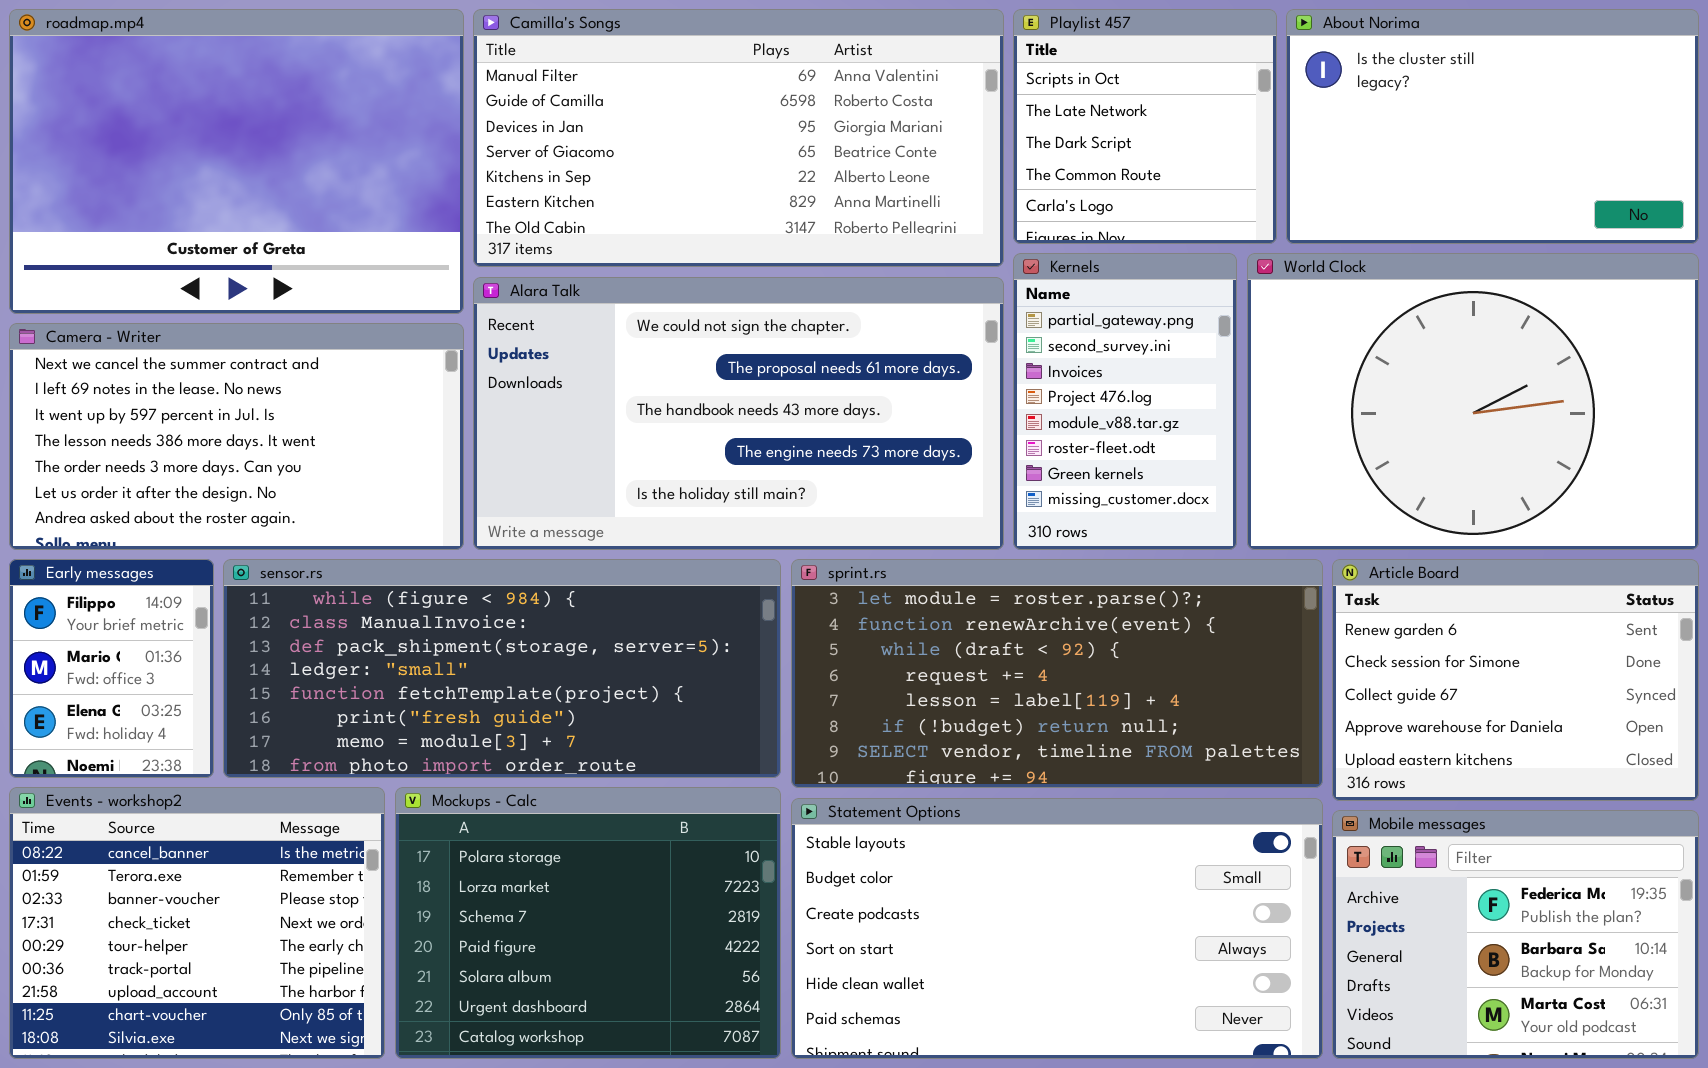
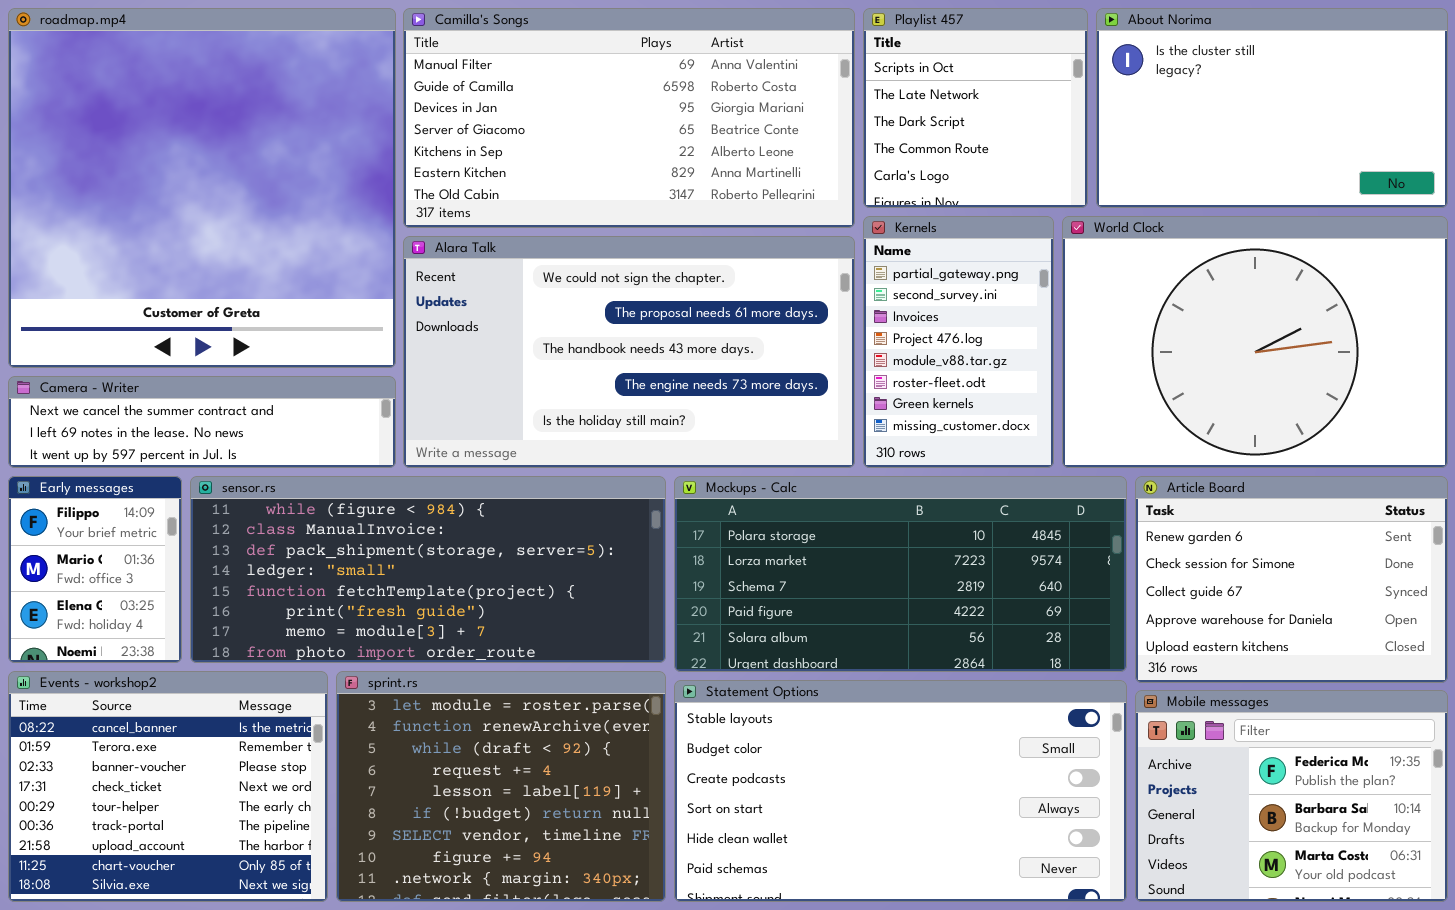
roadmap.mp4: [9,9,464,314] -> [8,8,396,368], resized
Camera - Writer: [9,323,464,550] -> [8,376,396,468], resized
sprint.rs: [791,559,1323,788] -> [336,671,666,902], moved, resized
Mockups - Calc: [395,787,781,1059] -> [674,476,1127,672], moved, resized

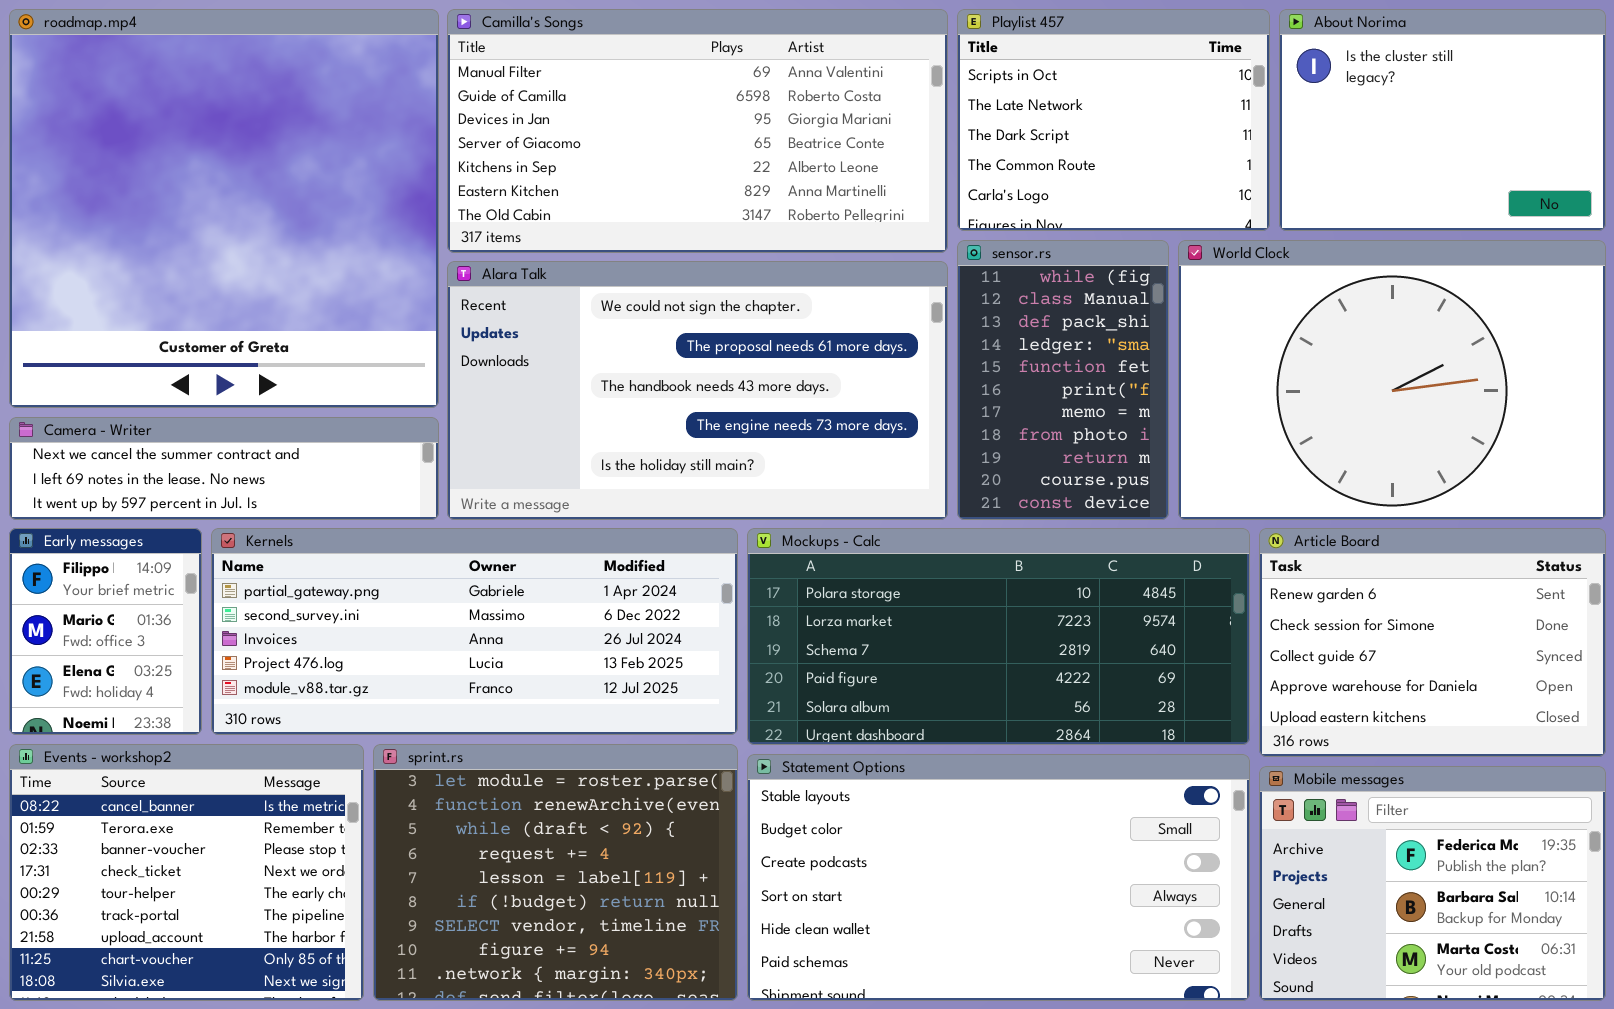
Playlist 457: [863,8,1088,208] -> [957,9,1270,231], resized
About Norima: [1096,8,1448,208] -> [1279,9,1606,231], resized
Kernels: [863,216,1054,468] -> [211,528,738,735], moved, resized
sensor.rs: [190,476,666,663] -> [957,240,1169,520], moved, resized

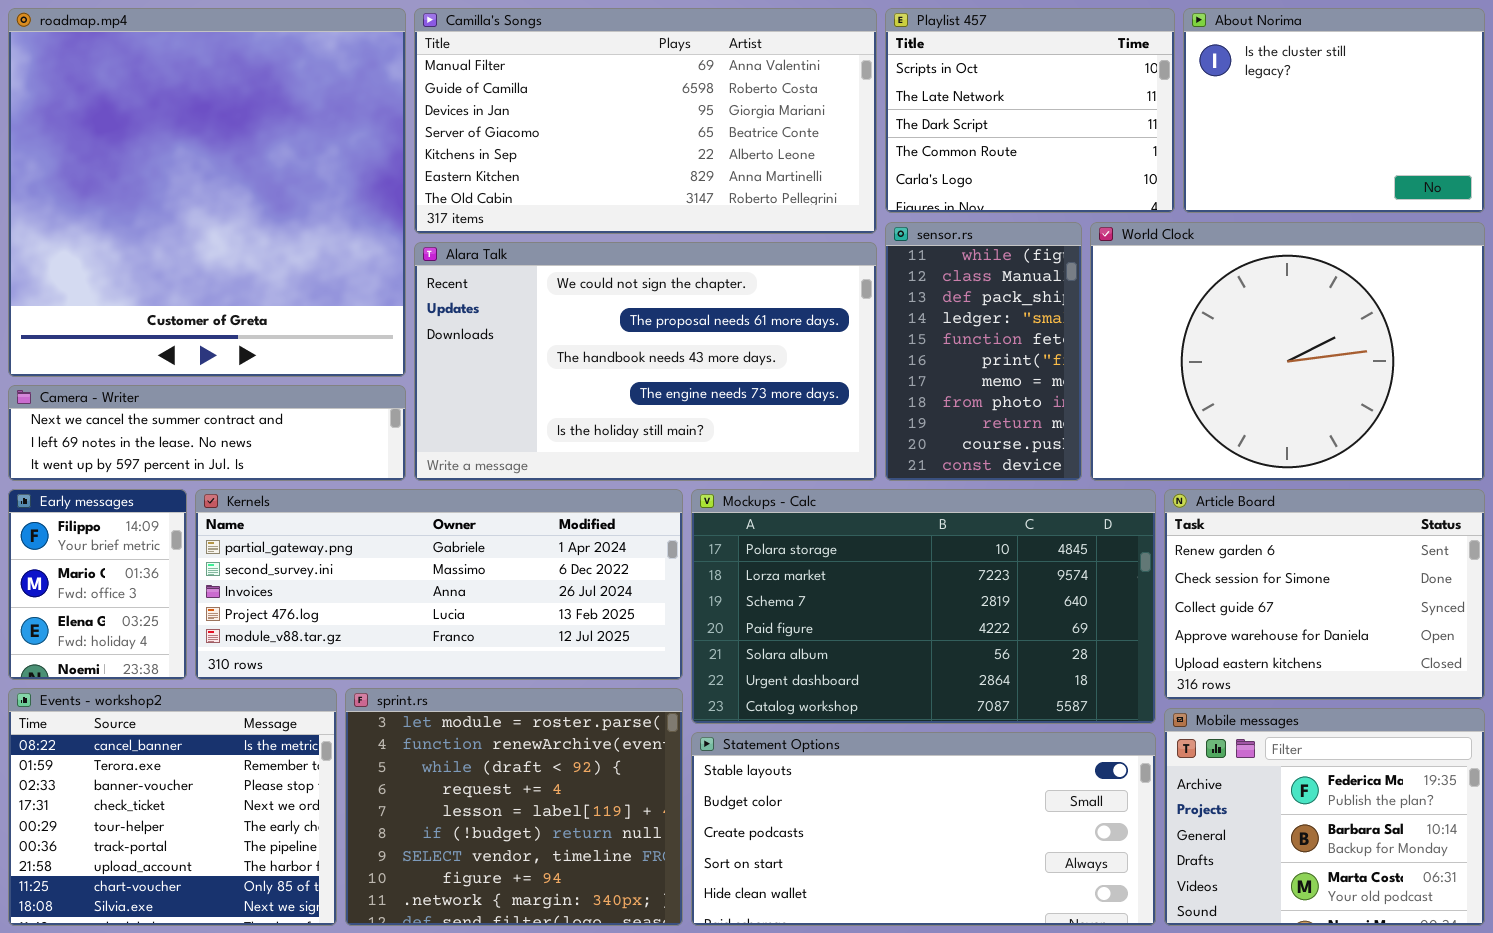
Mockups - Calc: [747,528,1250,745] -> [691,489,1156,724], resized
Statement Options: [747,754,1250,1001] -> [691,732,1156,926], resized

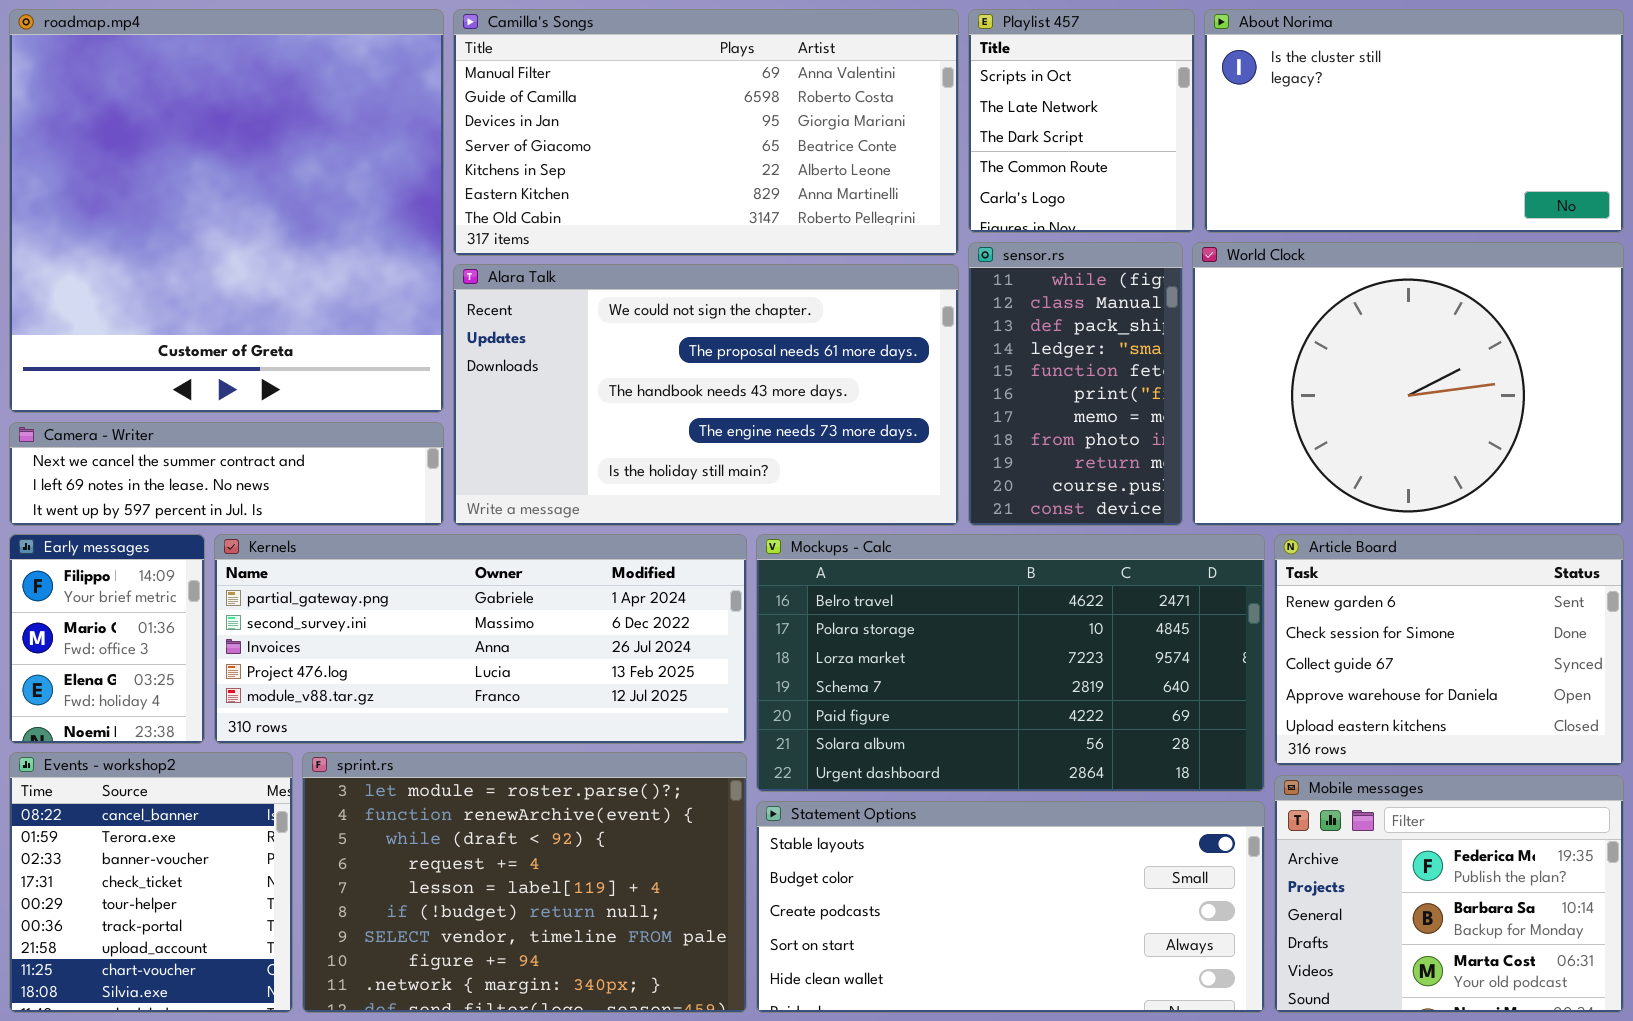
Playlist 457: [885,8,1175,213] -> [968,9,1195,233], resized
About Norima: [1183,8,1485,213] -> [1204,9,1624,233], resized
Mockups - Calc: [691,489,1156,724] -> [756,534,1265,792], scrolled up 1 row
Events - workshop2: [8,688,337,926] -> [9,752,293,1013], resized
sprint.rs: [345,688,683,926] -> [302,752,747,1013], resized

